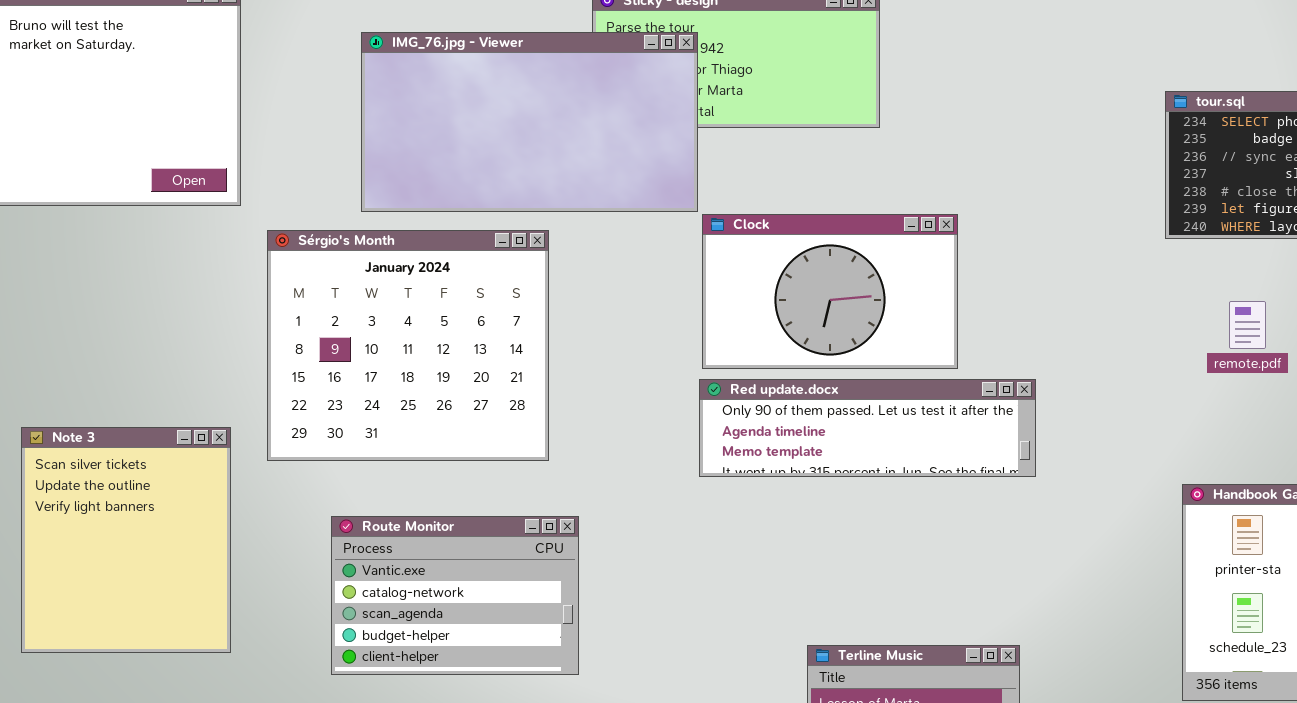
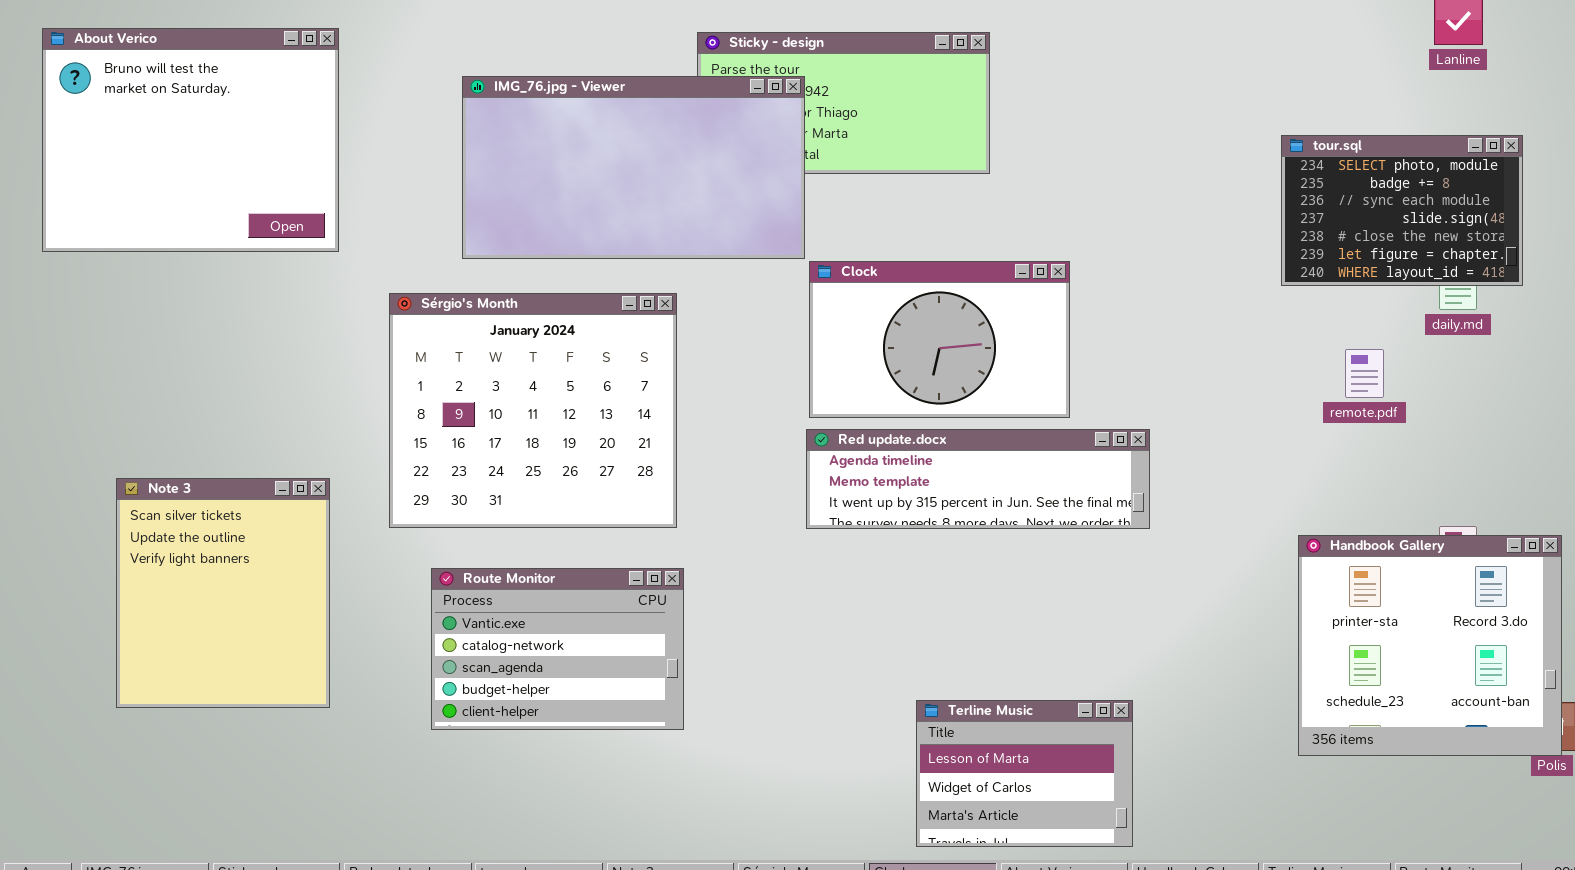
Sérgio's Month: [267,230,549,461] -> [389,293,677,528], moved
Red update.docx: [699,379,1036,477] -> [806,429,1150,529], scrolled down 1 row

